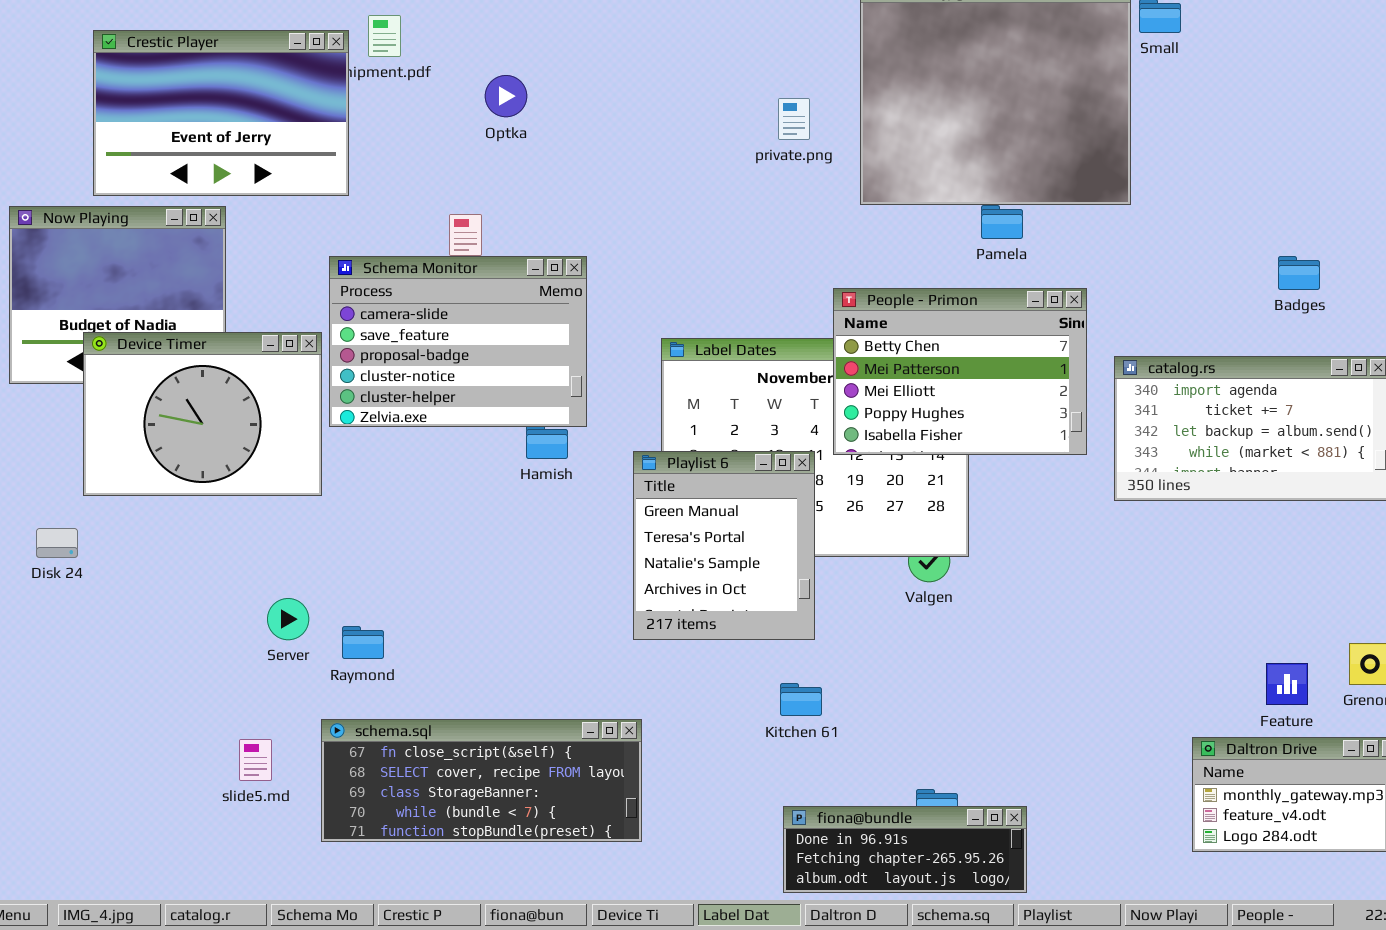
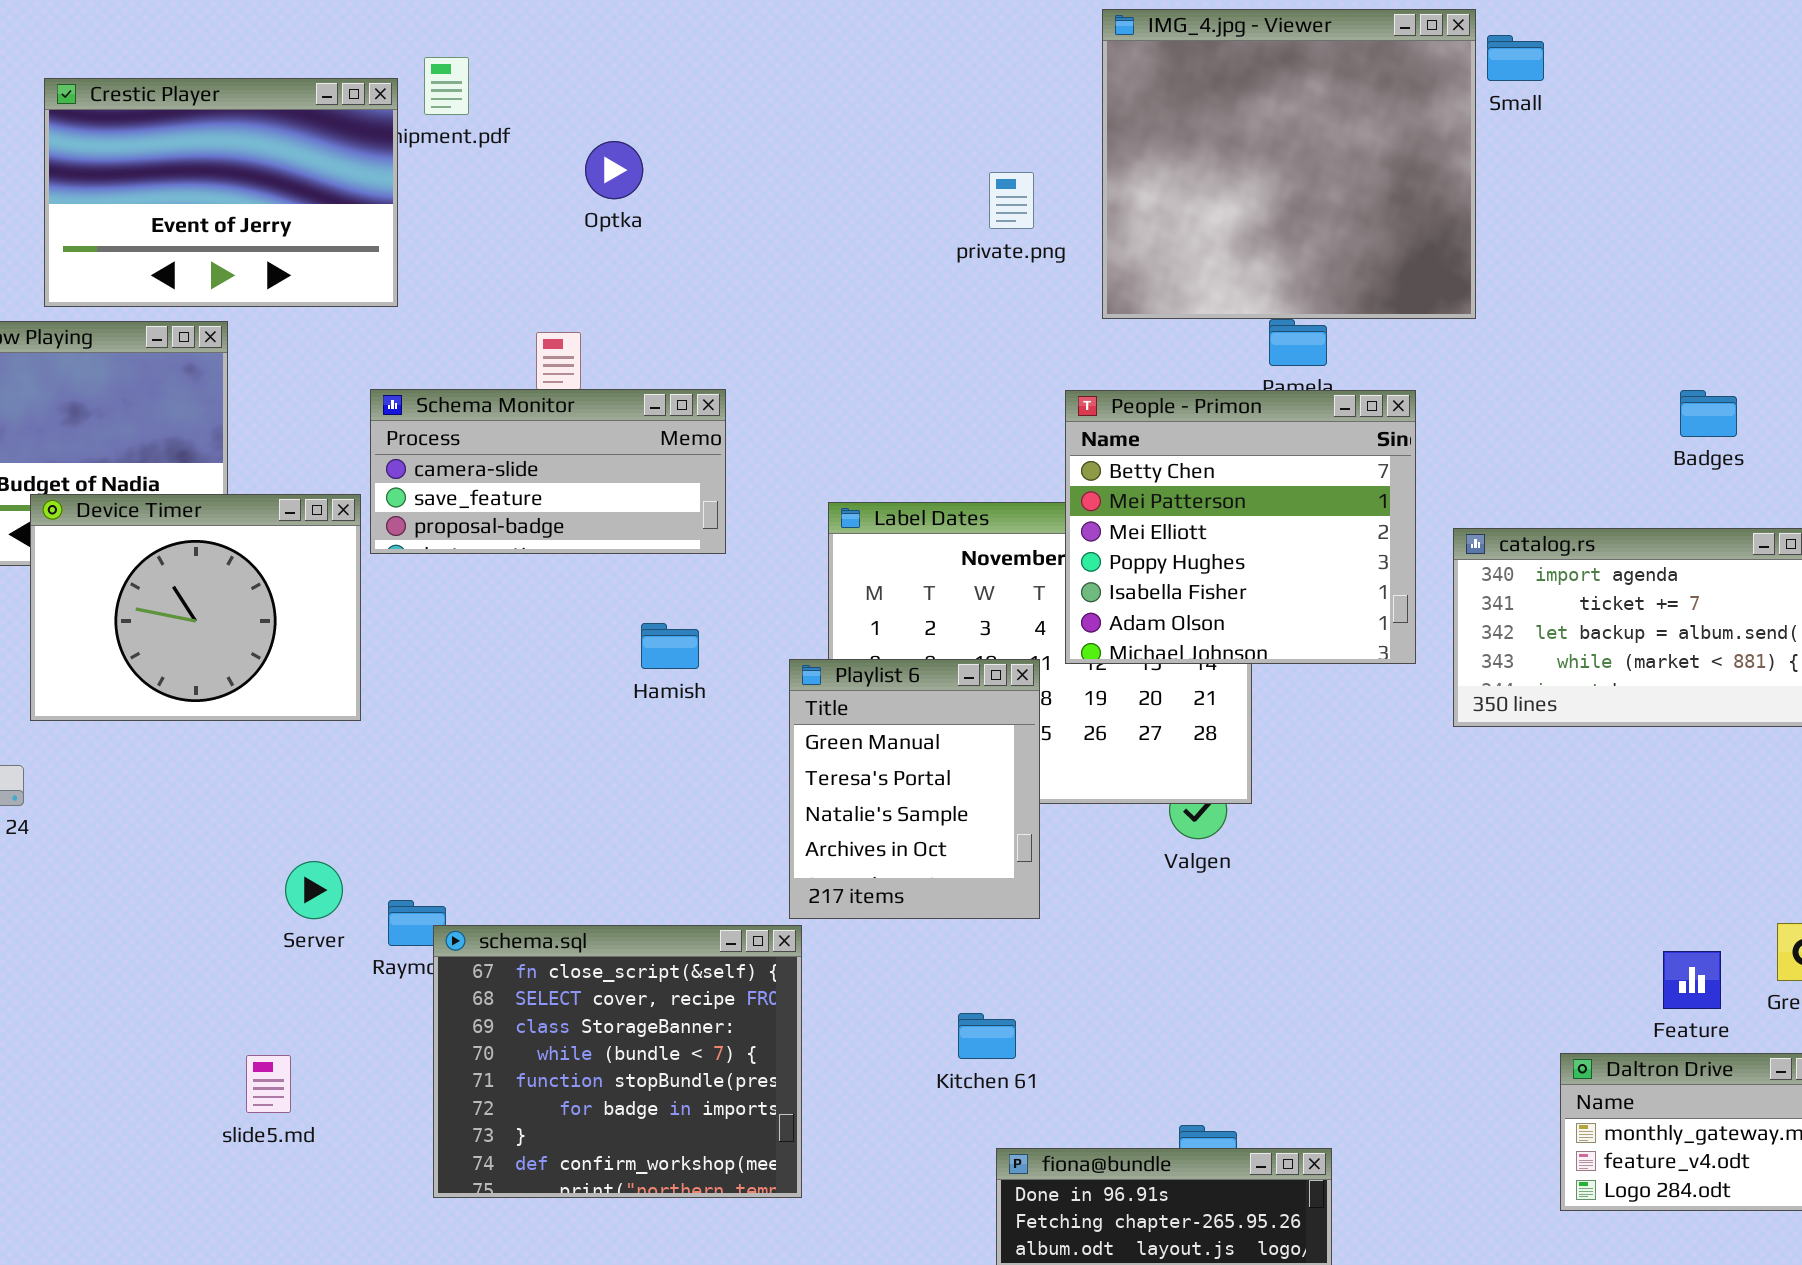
Schema Monitor: [329,256,587,427] -> [370,389,726,554], resized
People - Primon: [833,288,1087,455] -> [1065,390,1416,664], resized
Kitchen 61: [780,683,822,716] -> [958,1013,1016,1059], moved
schema.sql: [321,719,642,842] -> [433,925,802,1198], resized

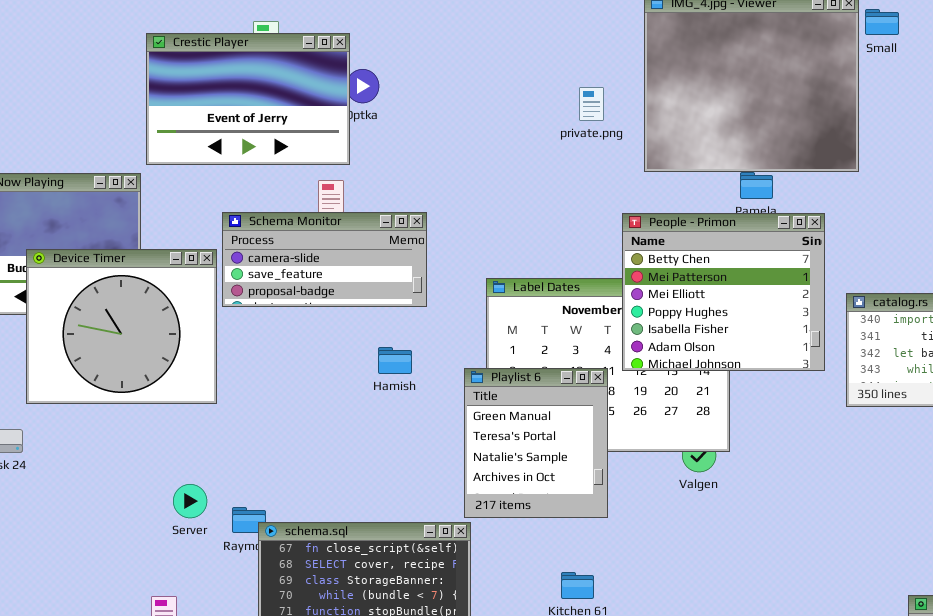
Crestic Player: [44,78,398,307] -> [146,33,350,165], moved
Device Timer: [30,494,361,721] -> [26,249,217,404], resized

